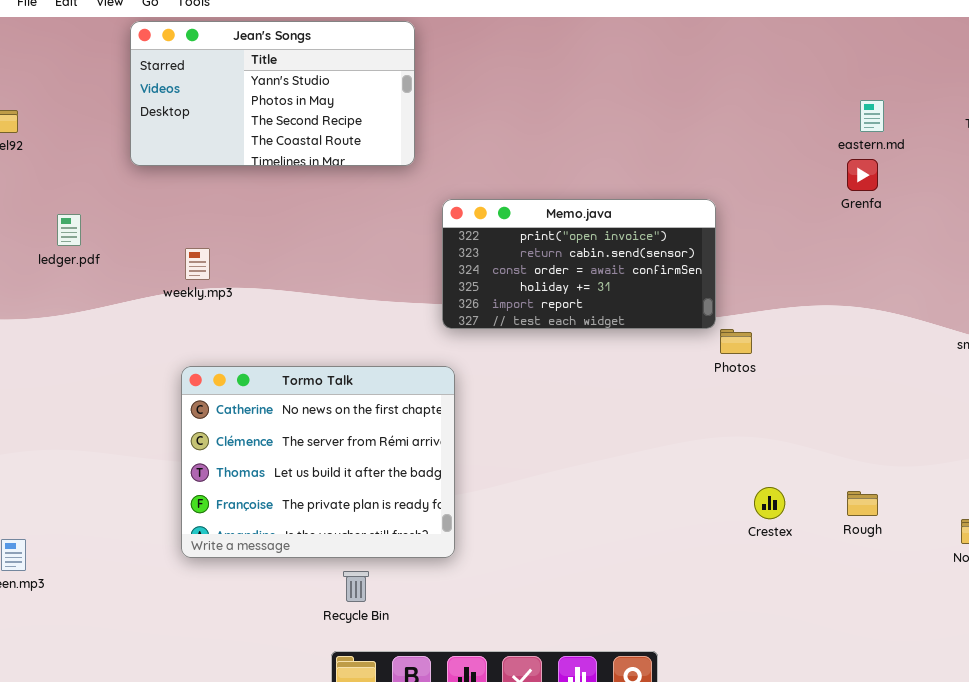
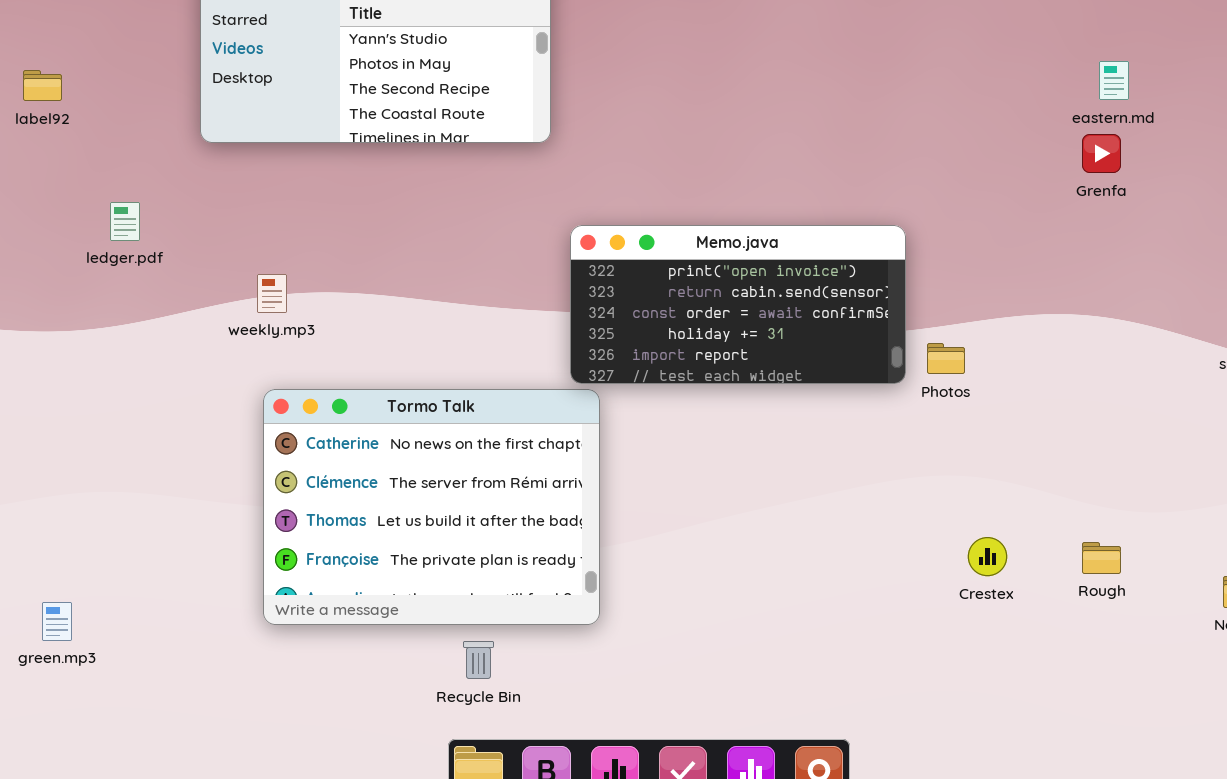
Memo.java: [442,199,716,329] -> [570,225,906,384], moved
weekly.mp3: [185,248,210,280] -> [257,274,287,313], moved

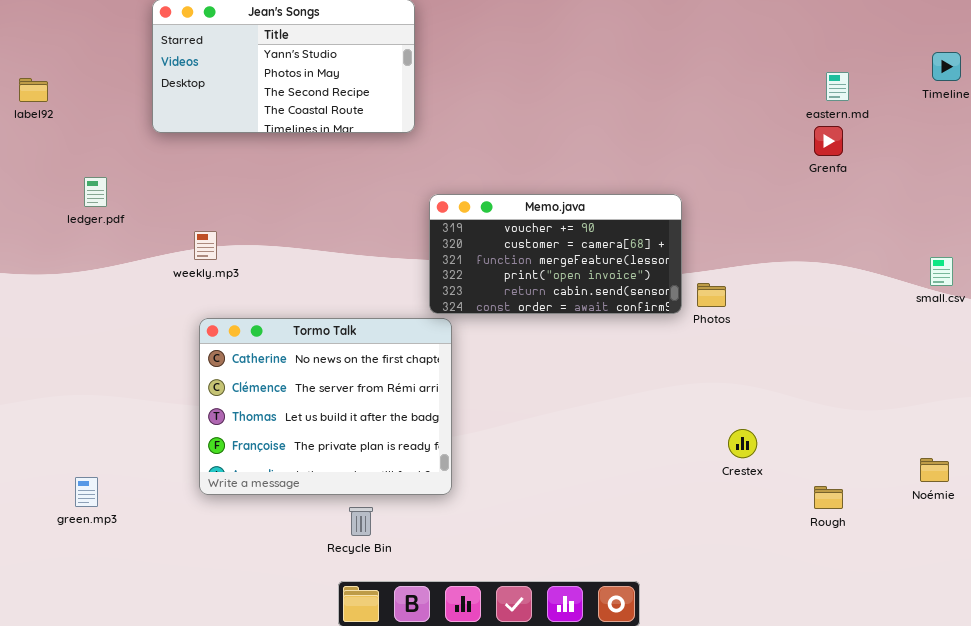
Memo.java: [570,225,906,384] -> [429,194,682,314], scrolled up 3 rows
Rough: [1082,542,1121,574] -> [814,486,843,509], moved
green.mp3: [42,602,72,641] -> [75,477,98,507], moved

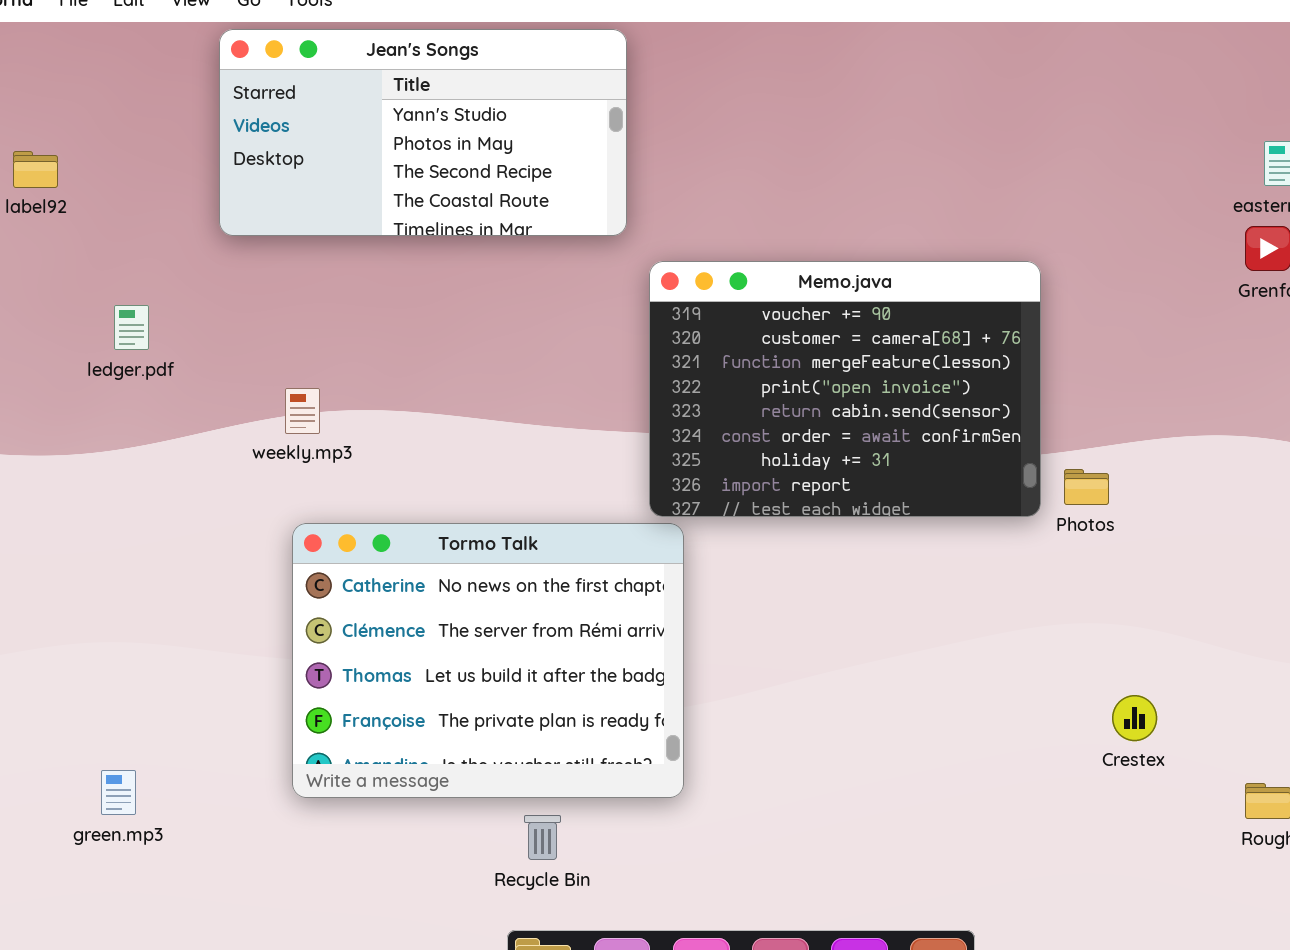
Memo.java: [429,194,682,314] -> [649,261,1041,517], resized

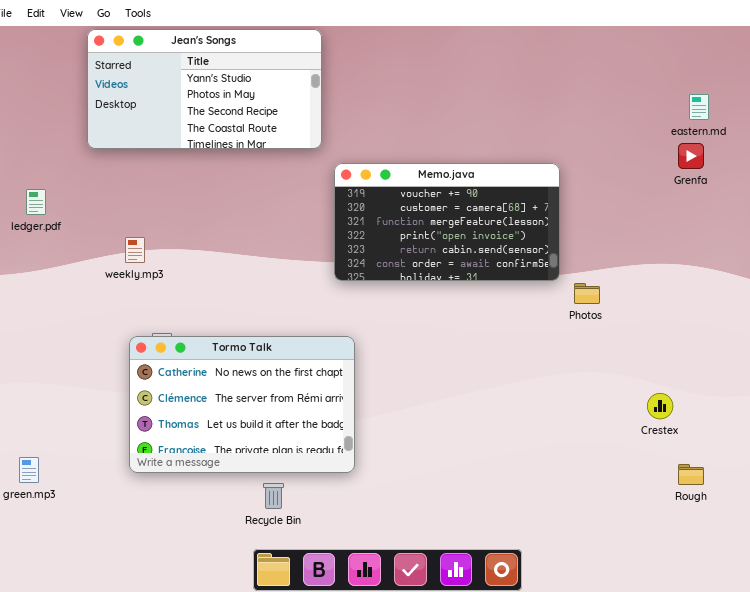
Memo.java: [649,261,1041,517] -> [334,163,560,281], resized
Tormo Talk: [292,523,684,798] -> [129,336,355,473], resized
Crestex: [1112,695,1157,741] -> [647,393,673,419], moved

